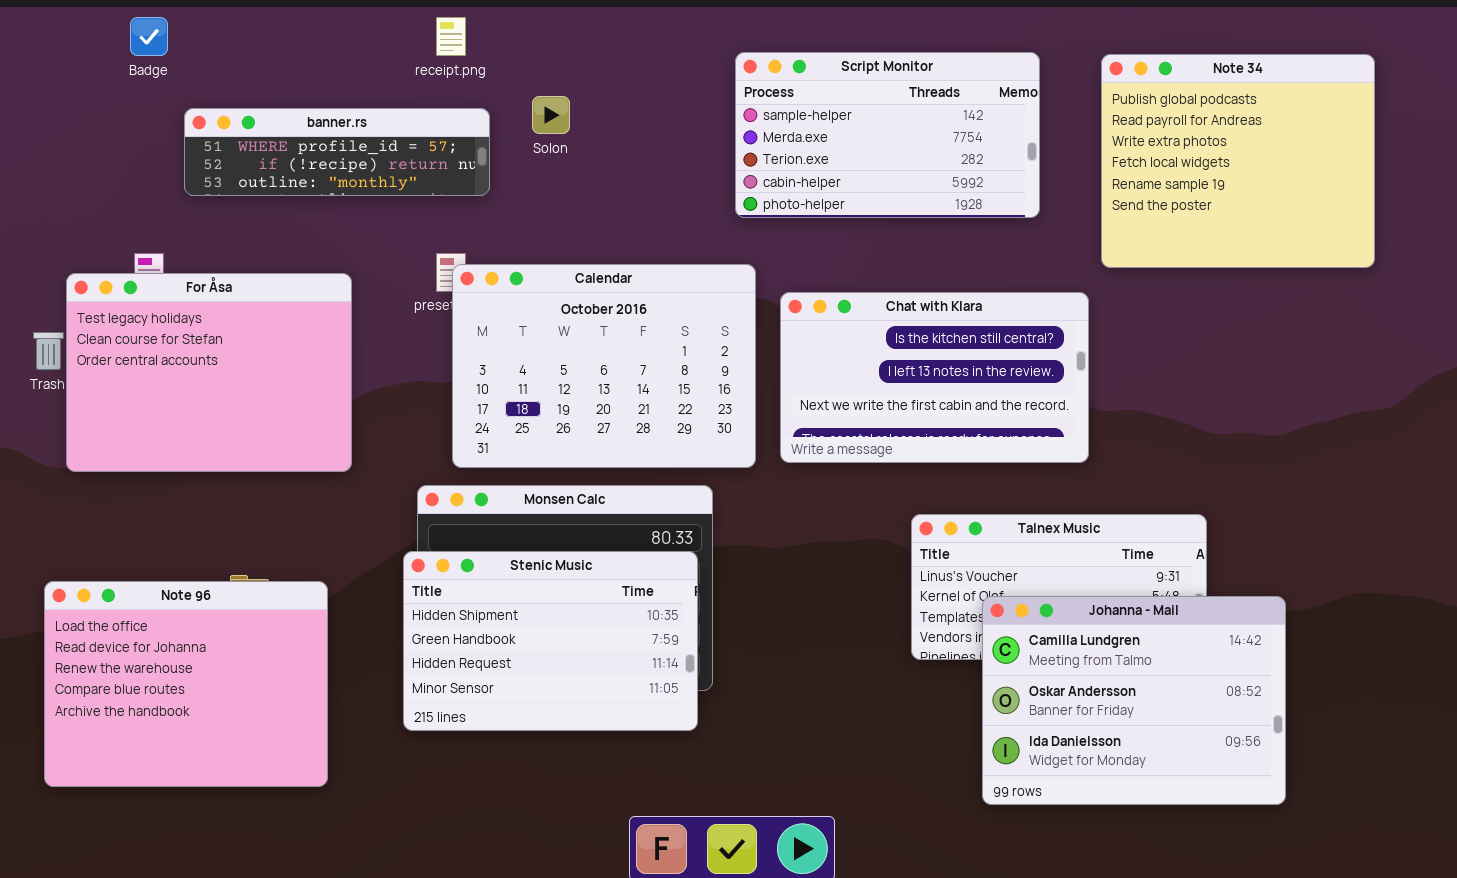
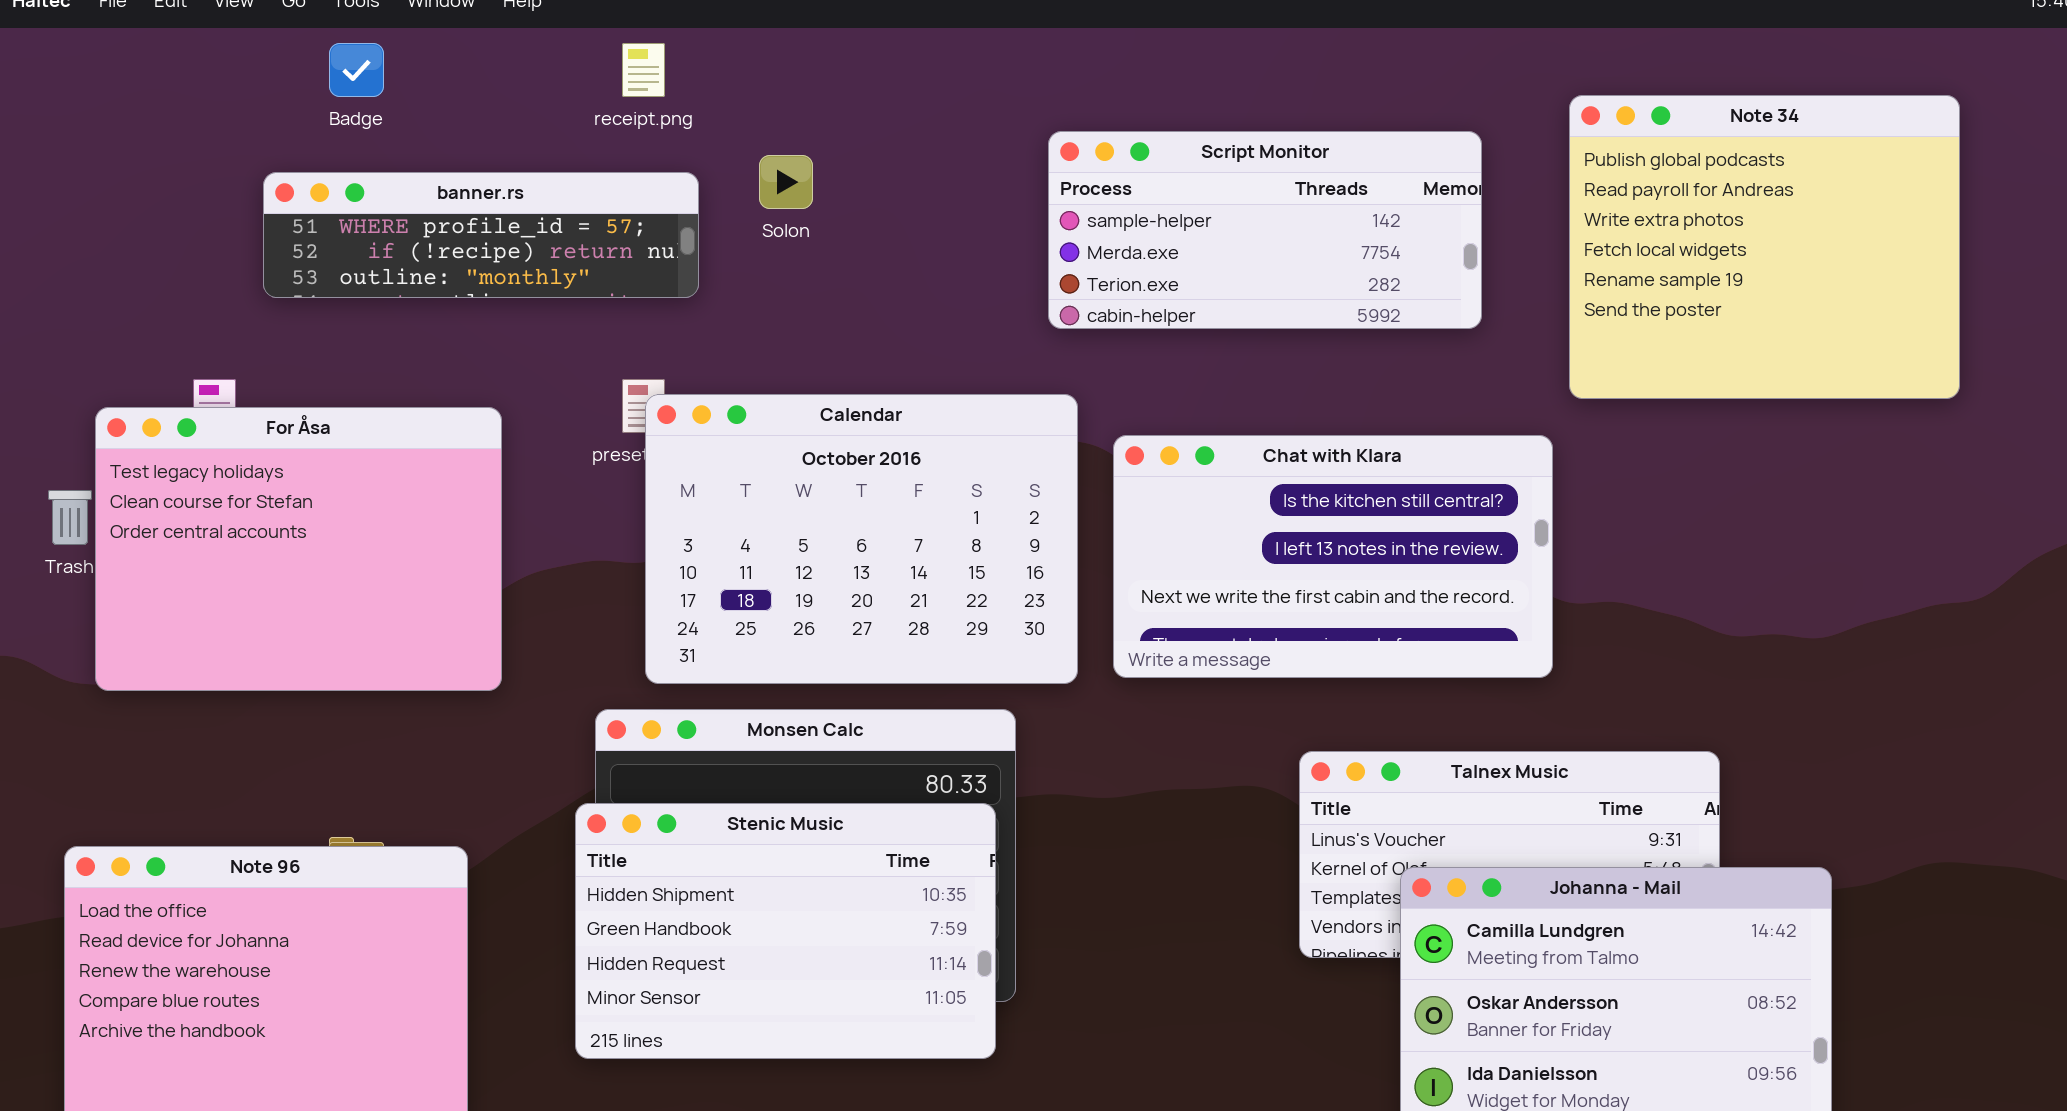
Badge: [130,17,168,56] -> [329,43,384,97], moved
Script Monitor: [735,52,1040,218] -> [1048,131,1482,329], resized

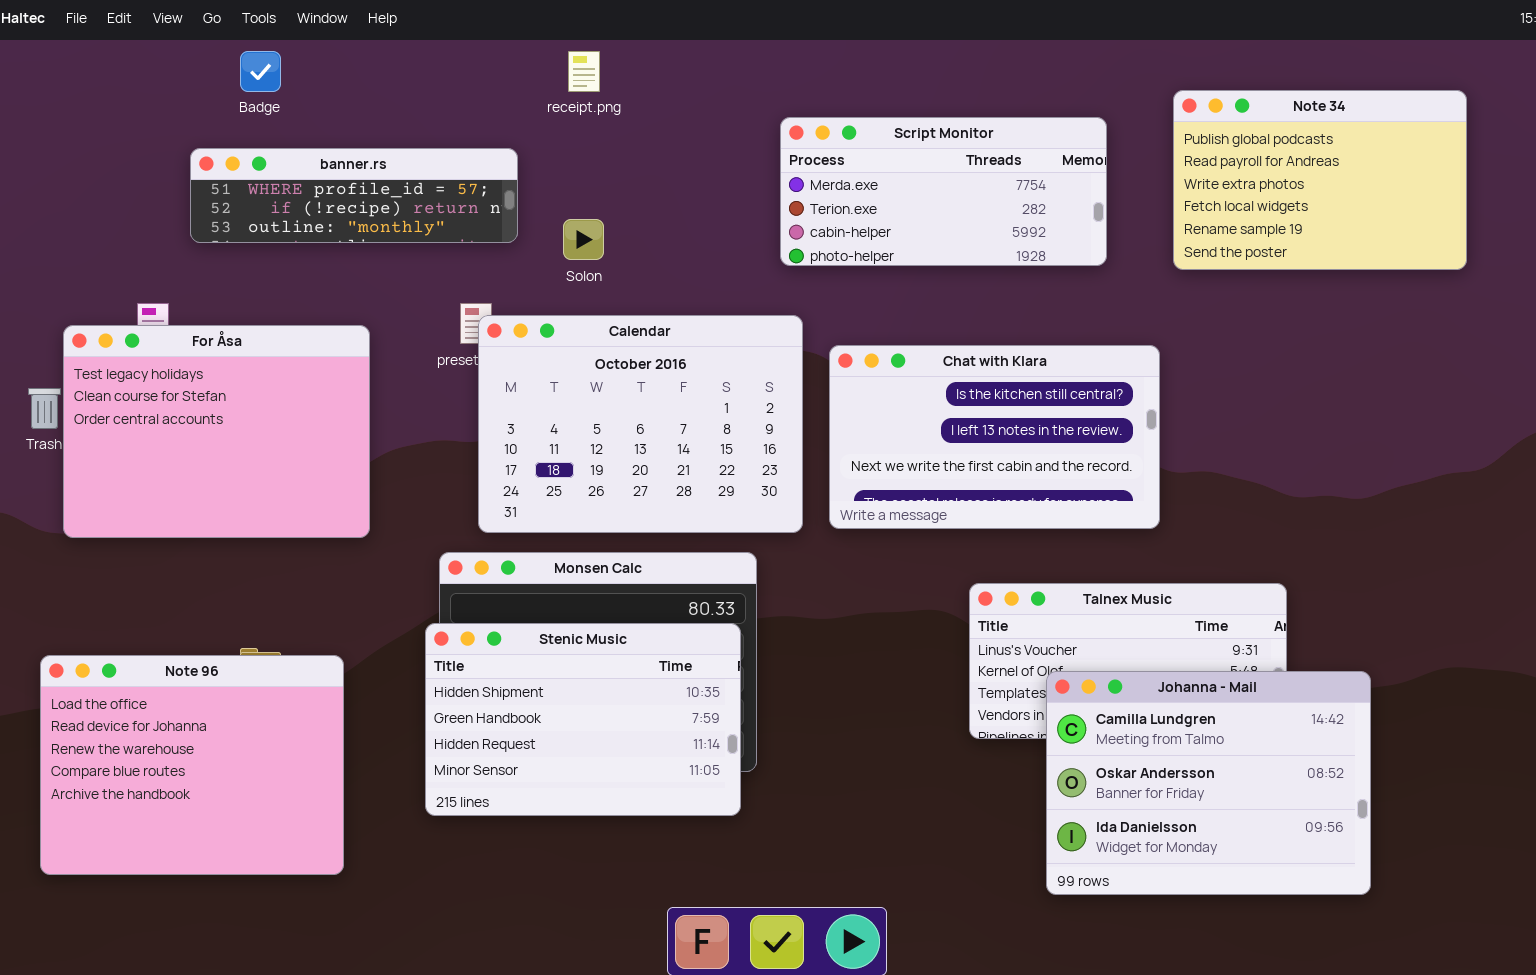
receipt.png: [622,43,665,97] -> [568,51,600,92], moved
Note 34: [1569,95,1960,399] -> [1173,90,1467,270], resized
Script Monitor: [1048,131,1482,329] -> [780,117,1107,266], scrolled down 1 row
Solon: [759,155,813,209] -> [563,219,604,260], moved

